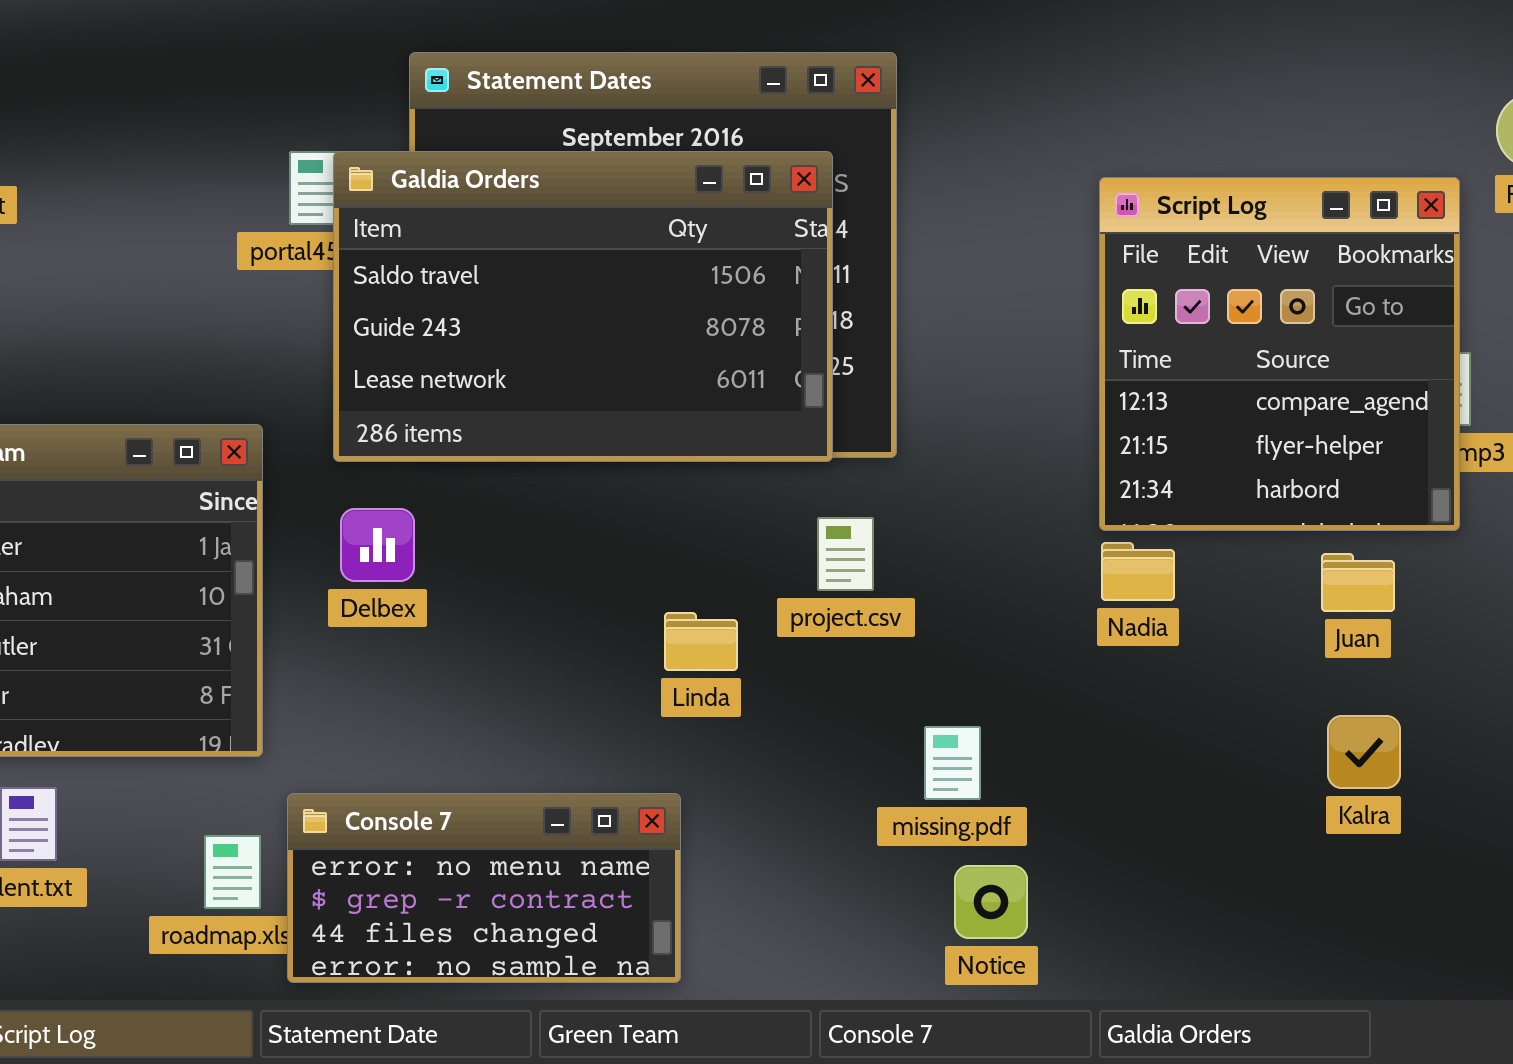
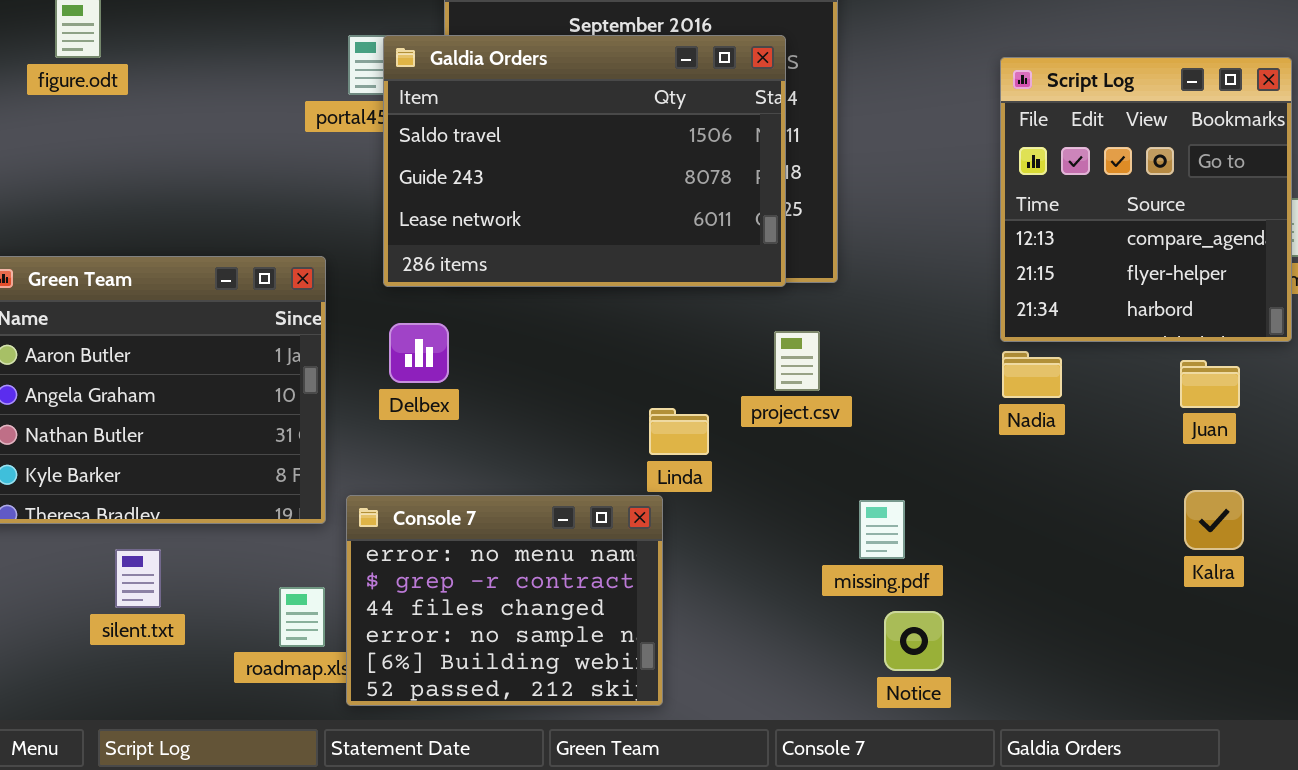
Console 7: [287,793,681,983] -> [346,495,663,706], resized

